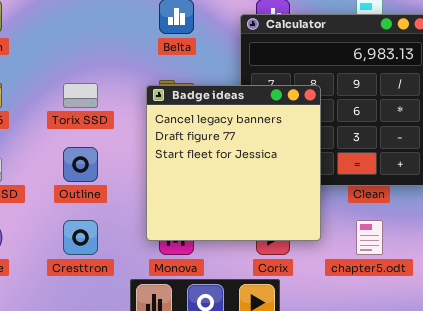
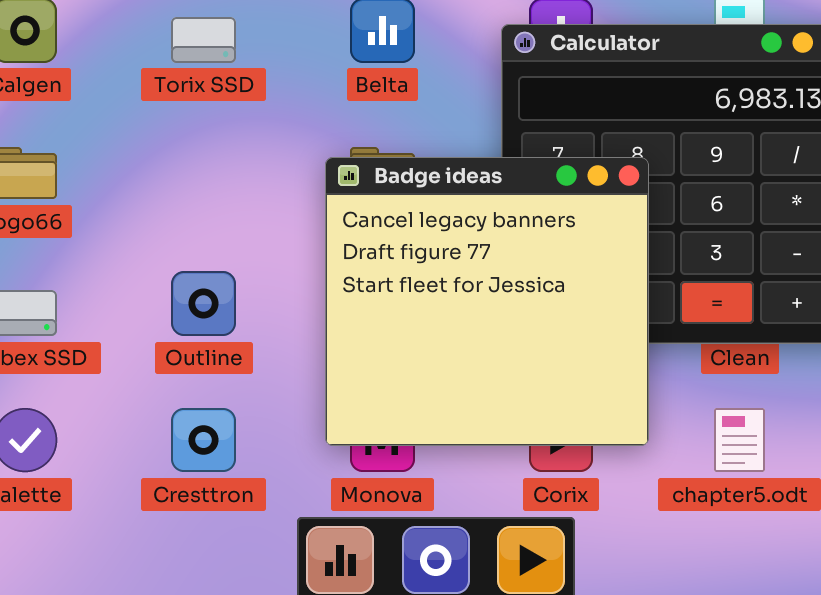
Torix SSD: [63,83,98,108] -> [171,17,236,63], moved

